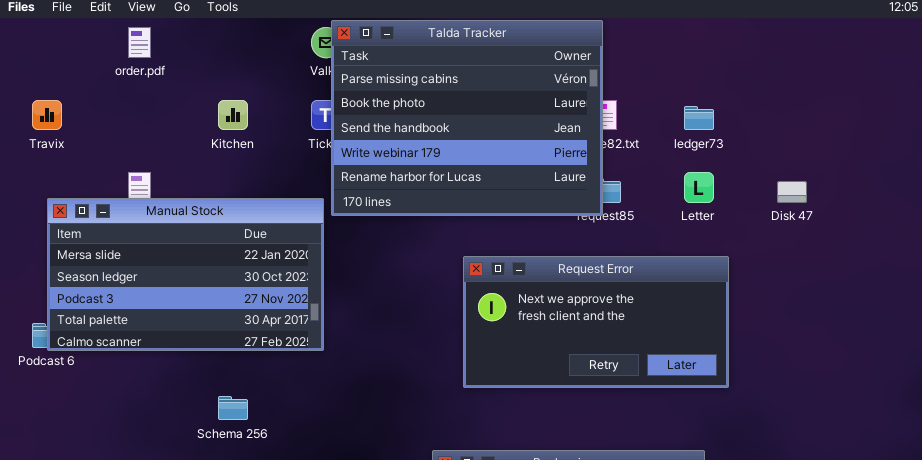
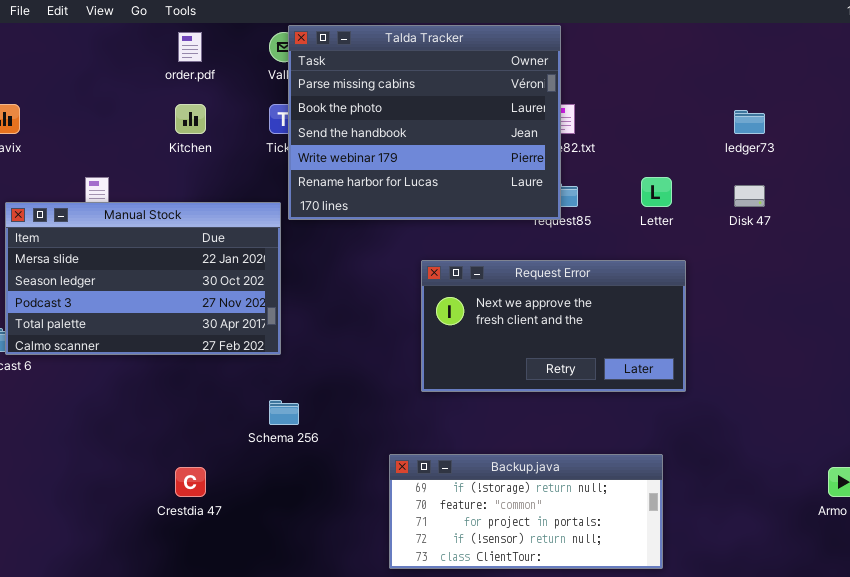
order.pdf: [128,27,151,58] -> [178,32,202,62], moved
ledger73: [684,106,714,130] -> [734,110,765,134], moved
Schema 256: [218,396,248,420] -> [269,400,299,425], moved

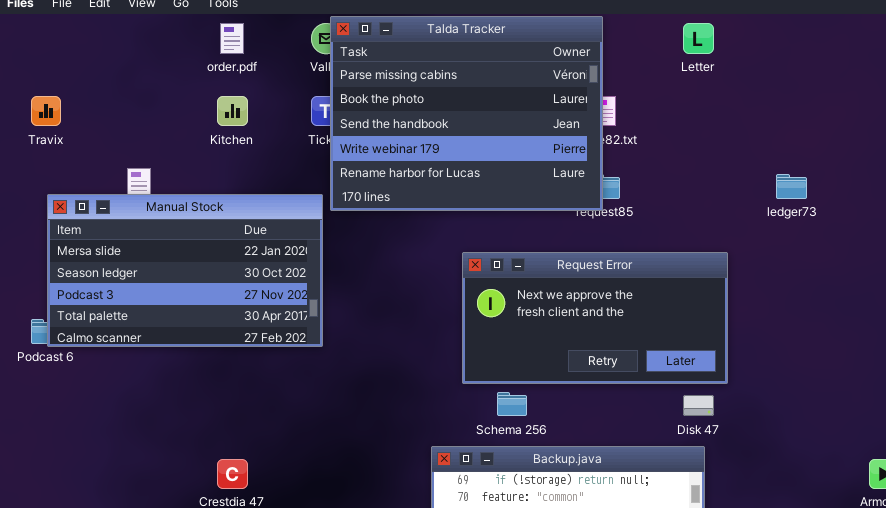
ledger73: [734,110,765,134] -> [776,174,807,199], moved
Letter: [641,177,672,207] -> [683,23,714,54], moved
Disk 47: [734,185,765,207] -> [683,395,714,416], moved
Schema 256: [269,400,299,425] -> [497,392,527,416], moved

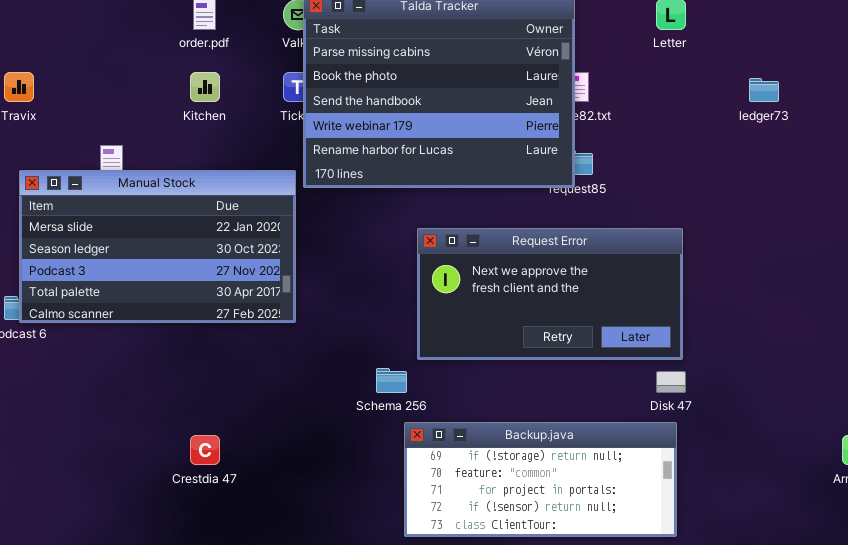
ledger73: [776,174,807,199] -> [749,78,779,102], moved
Request Error: [462,252,728,384] -> [417,228,683,360], moved
Schema 256: [497,392,527,416] -> [376,368,407,393], moved

